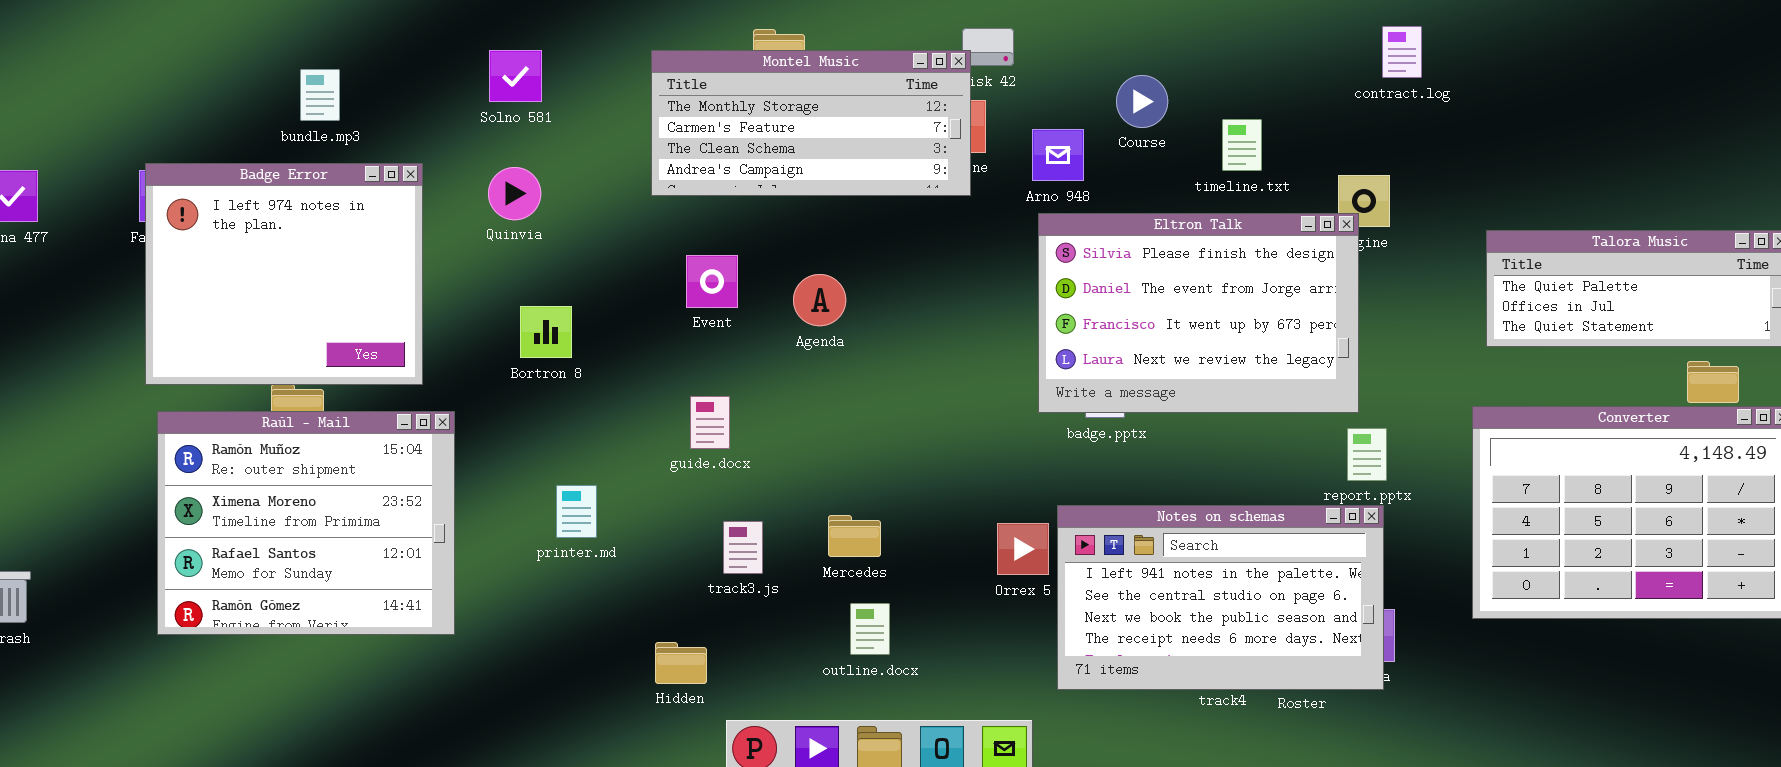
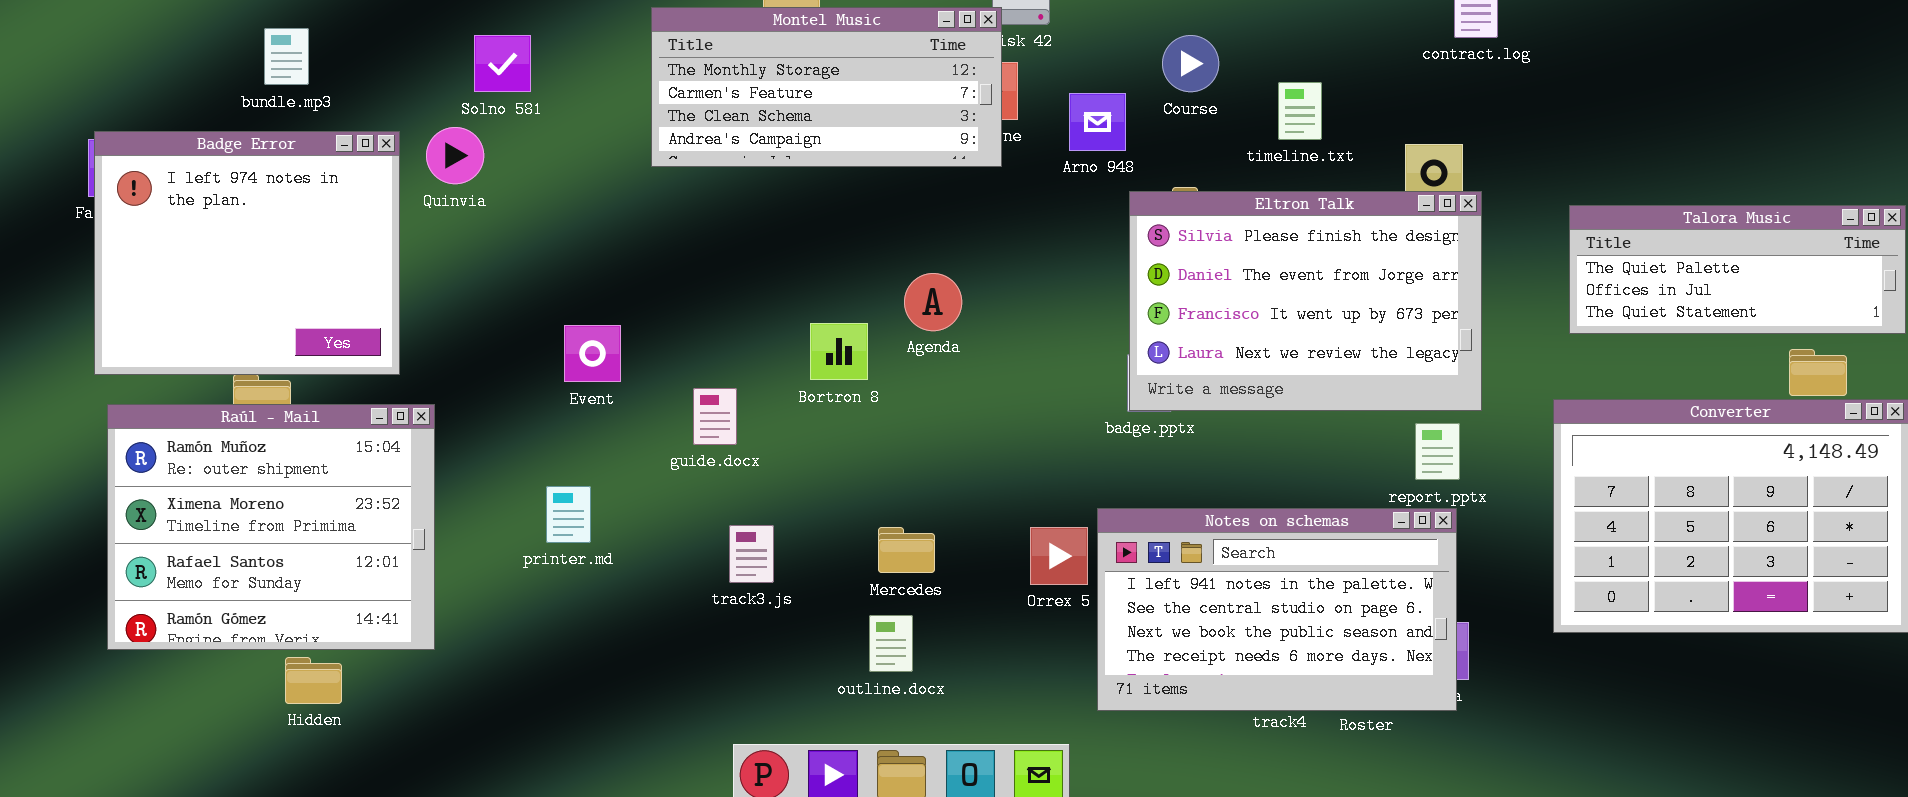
Solno 581: [489,50,542,102] -> [474,35,531,92], moved
Quinvia: [488,167,541,220] -> [426,127,484,184], moved
Eltron Talk: [1038,213,1359,413] -> [1129,191,1482,411], moved
Event: [686,255,738,308] -> [564,325,621,382], moved
Agenda: [793,274,846,326] -> [904,273,962,331], moved
Bortron 8: [520,306,572,358] -> [810,323,868,380], moved
Mercedes: [828,515,881,557] -> [878,527,935,573], moved
Hidden: [655,642,707,684] -> [285,657,342,704], moved

